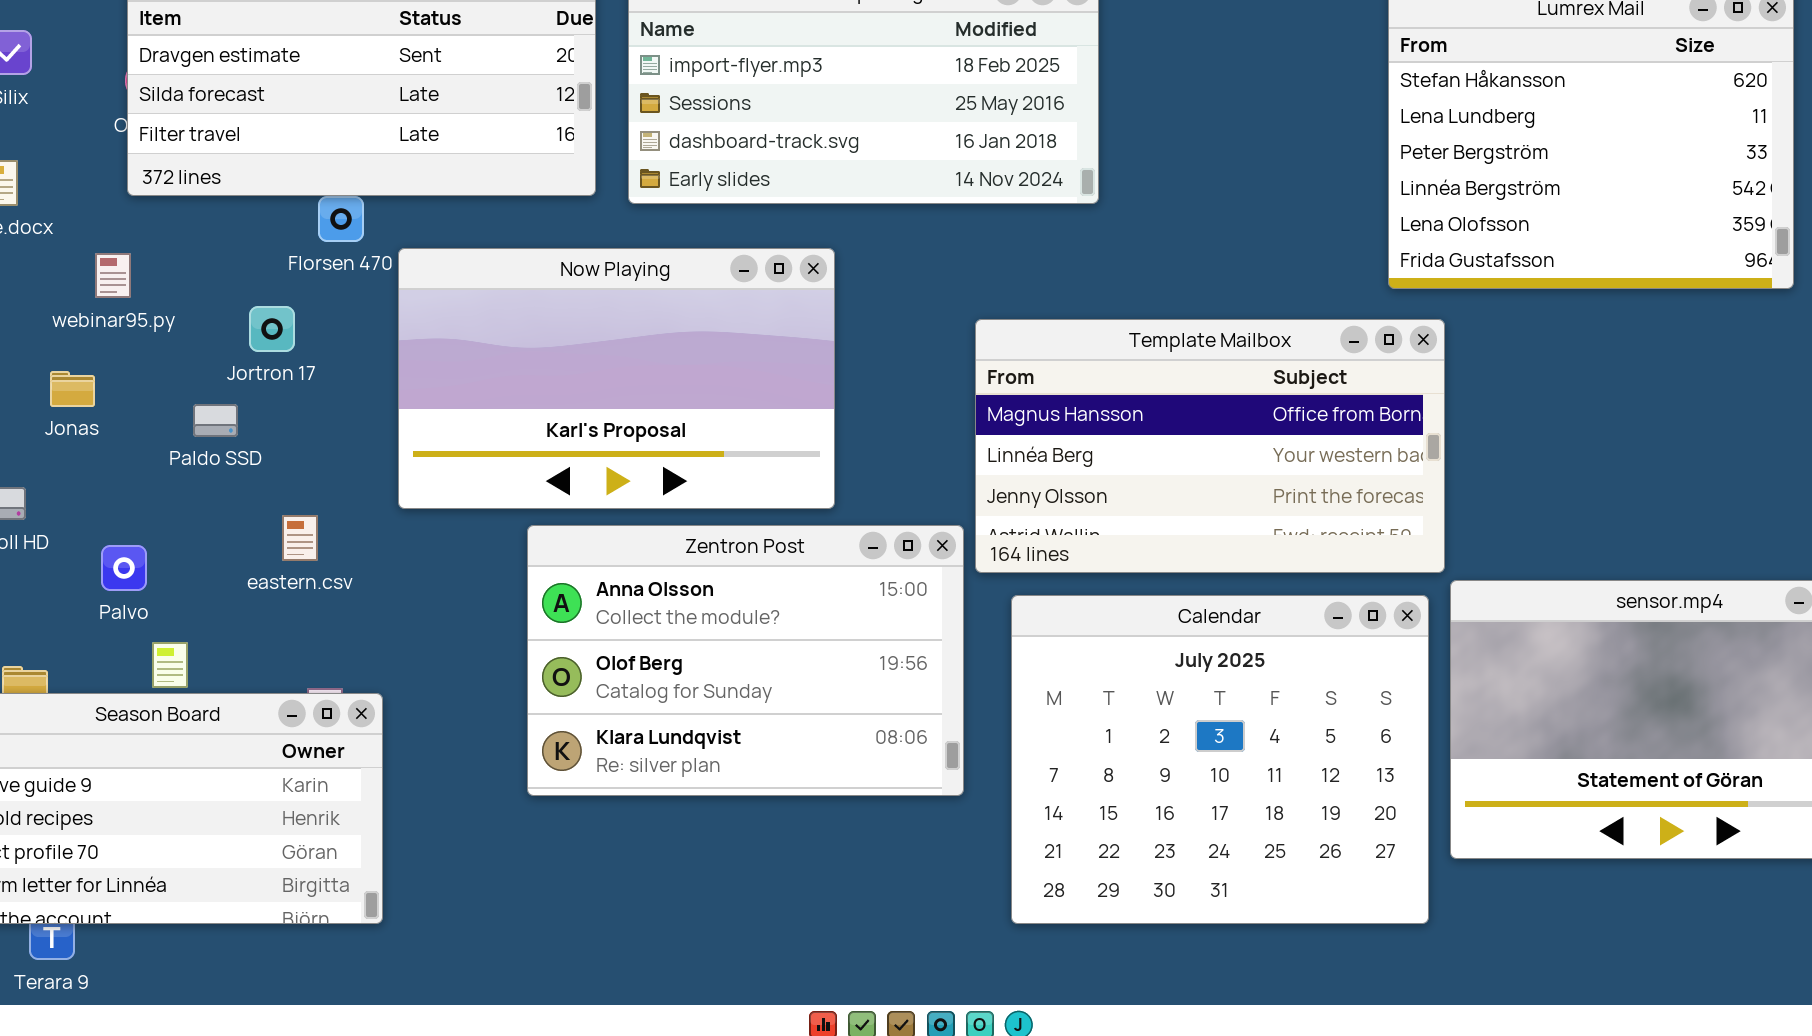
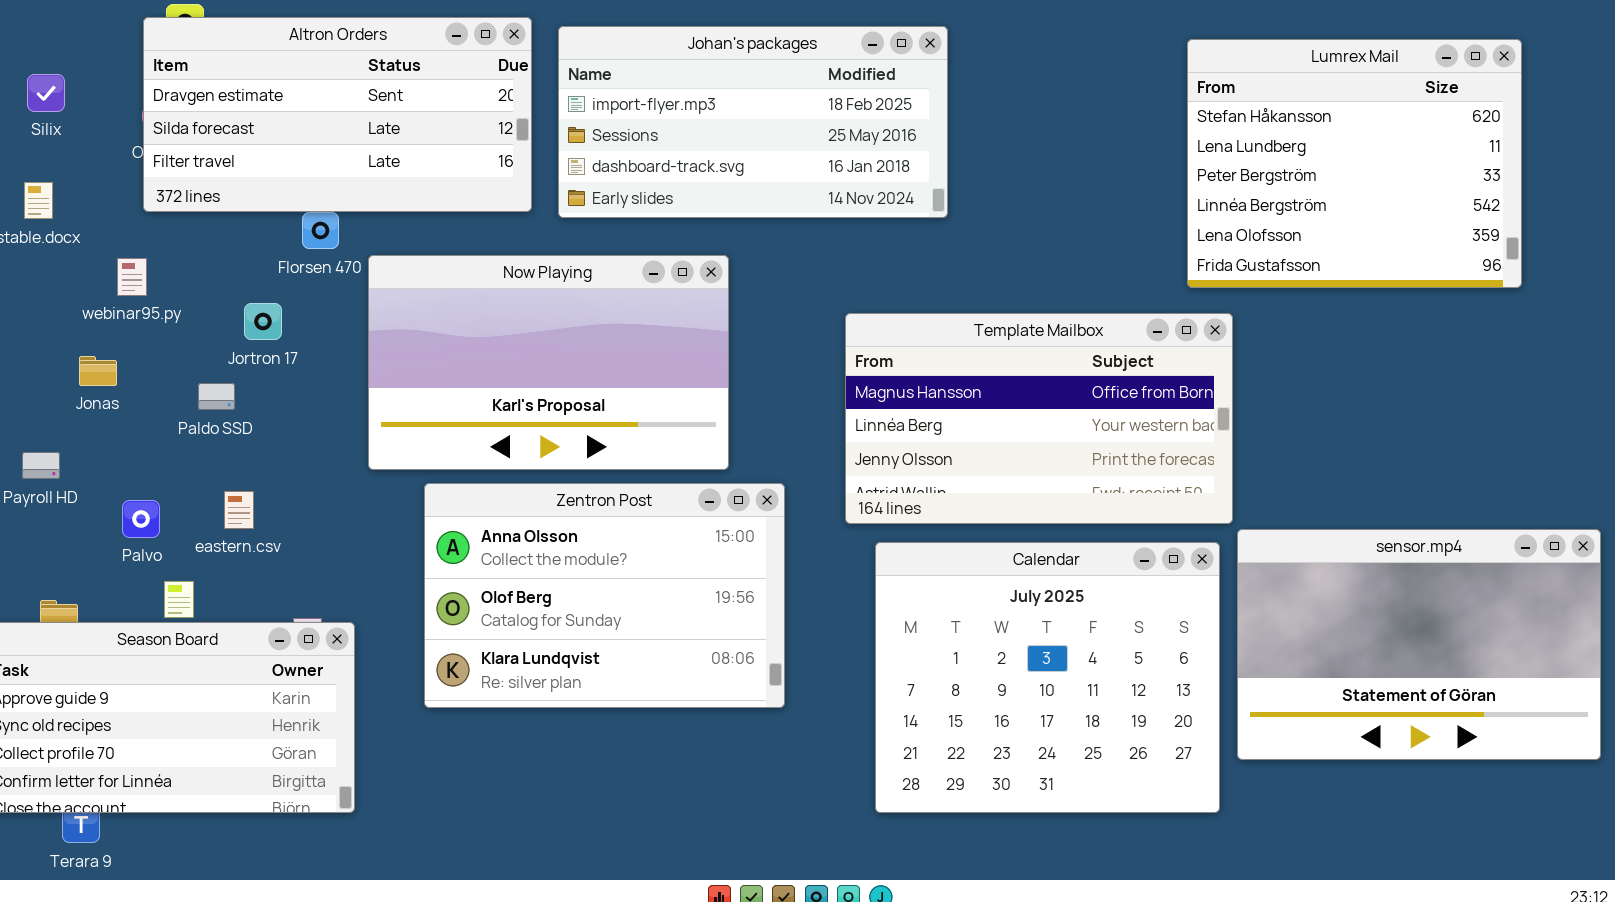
eastern.csv: [282,515,318,561] -> [224,491,254,529], moved
Zentron Post: [527,525,964,796] -> [424,483,785,708], moved

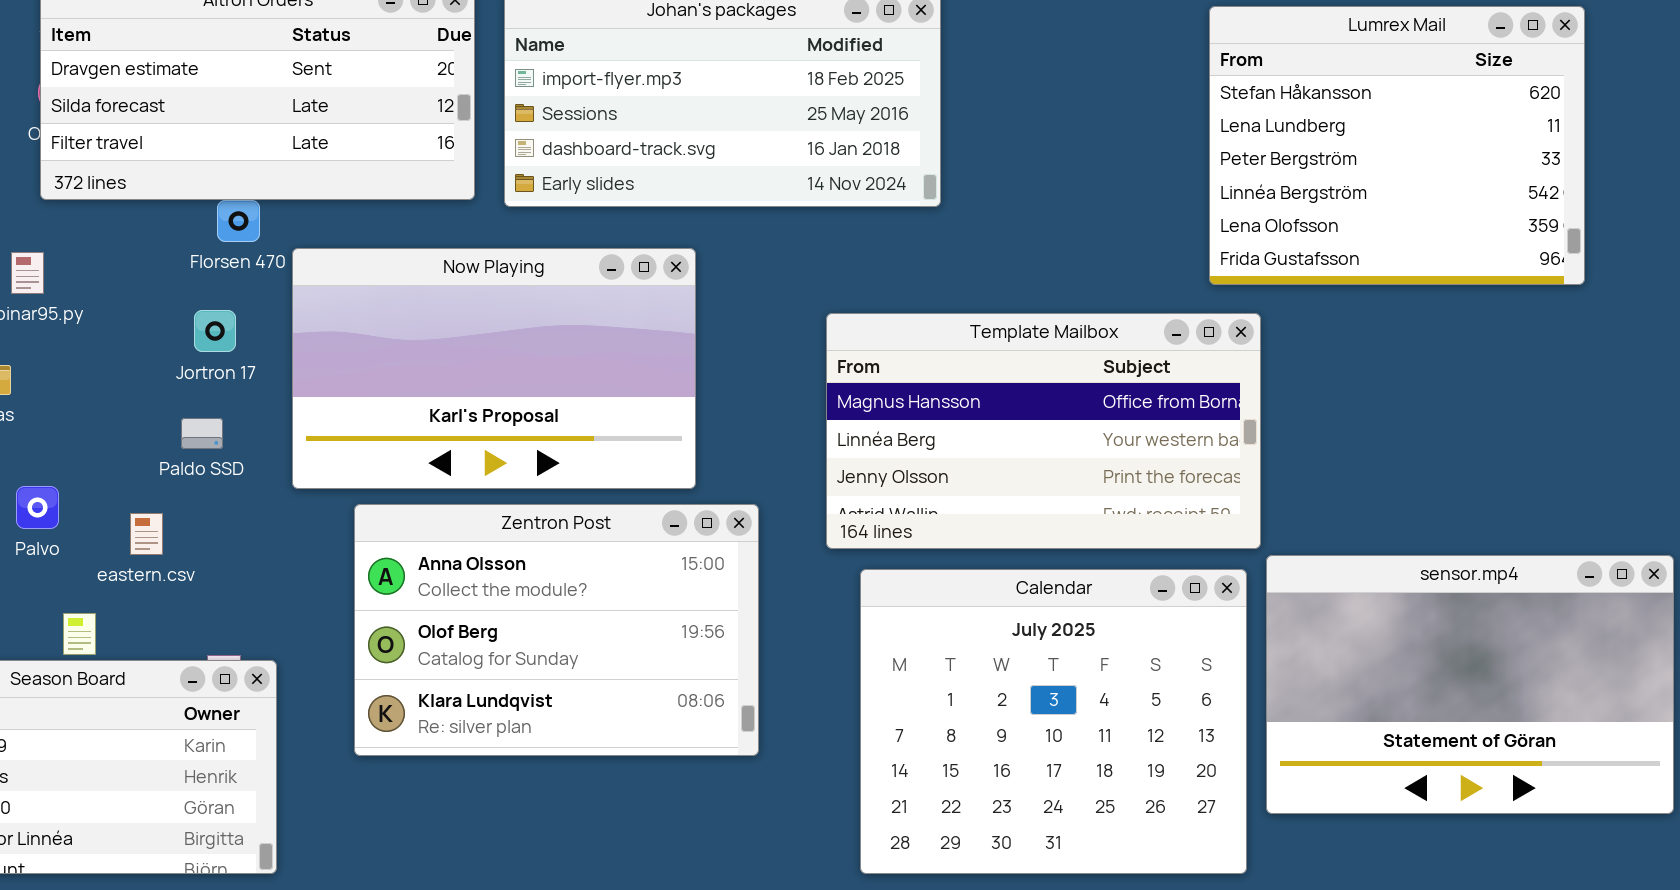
Jortron 17: [244,303,282,340] -> [194,310,236,352], moved
Paldo SSD: [198,383,235,410] -> [181,418,223,449], moved
Palvo: [122,500,160,538] -> [16,486,59,529], moved

